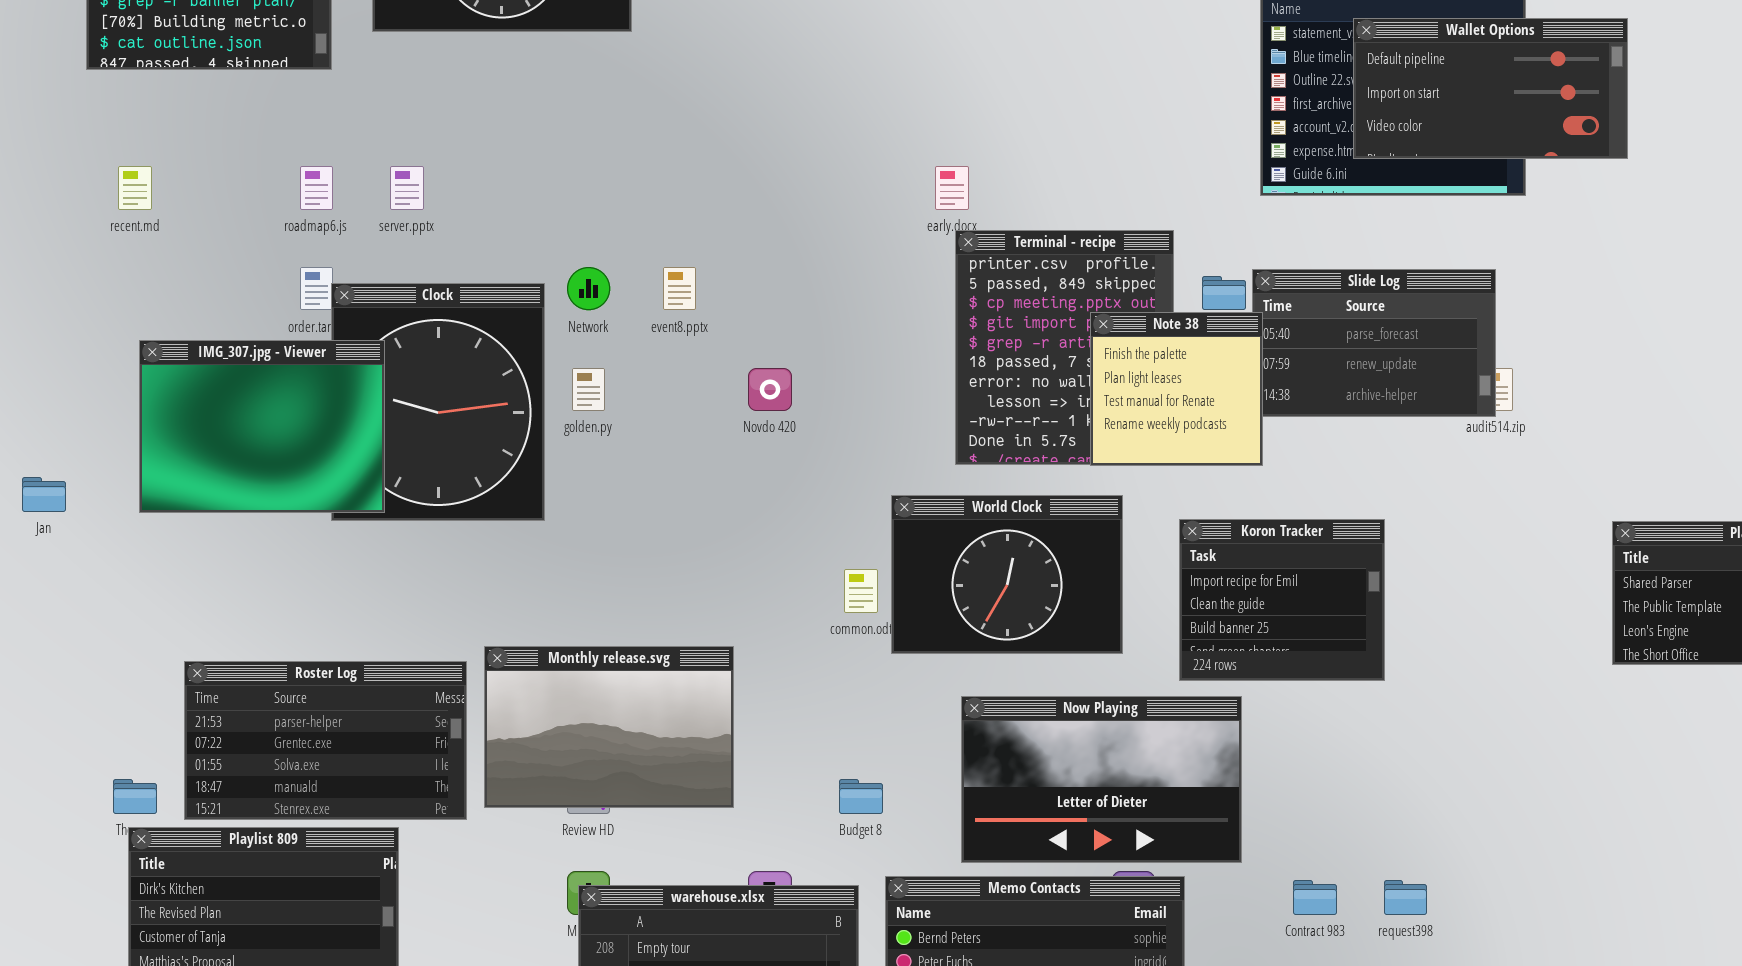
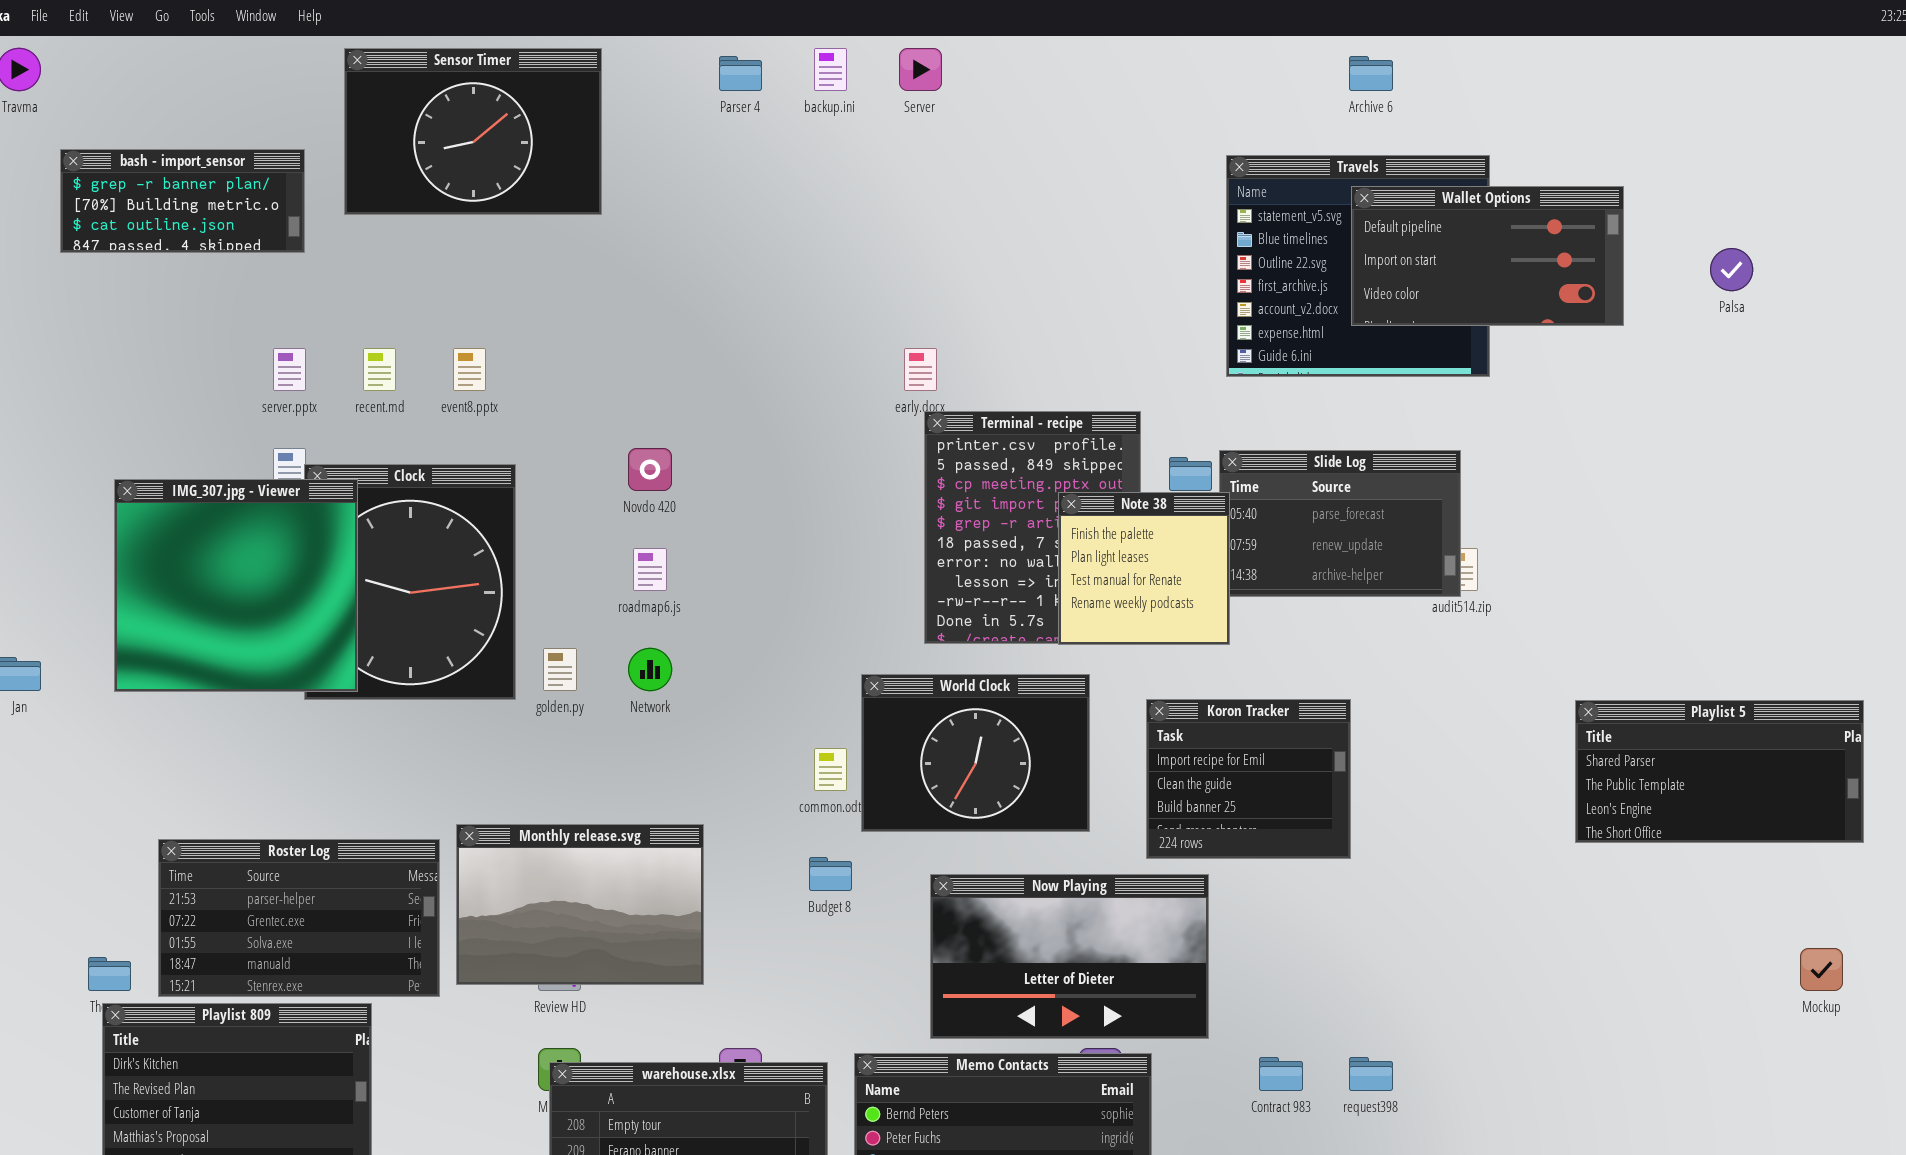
Wallet Options: [1353,18,1628,159] -> [1351,186,1624,326], moved
recent.md: [118,166,152,210] -> [363,348,396,391], moved
roadmap6.js: [300,166,333,210] -> [633,548,667,591], moved
server.pptx: [390,166,424,210] -> [273,348,306,391], moved
Network: [567,267,610,310] -> [628,648,672,691], moved
event8.pptx: [663,267,696,310] -> [453,348,486,391], moved
IMG_307.jpg - Viewer: [139,340,385,513] -> [114,479,358,692], resized
golden.py: [572,368,605,411] -> [543,648,577,691], moved
Novdo 420: [748,368,792,411] -> [628,448,672,491], moved
Budget 8: [839,779,883,814] -> [809,857,852,891], moved

